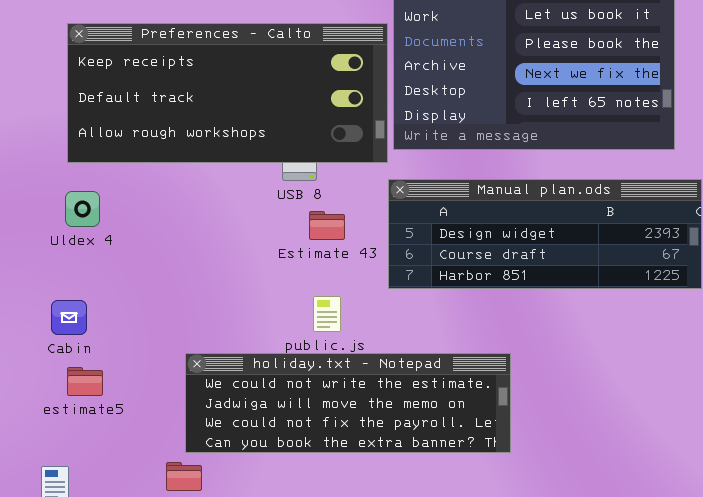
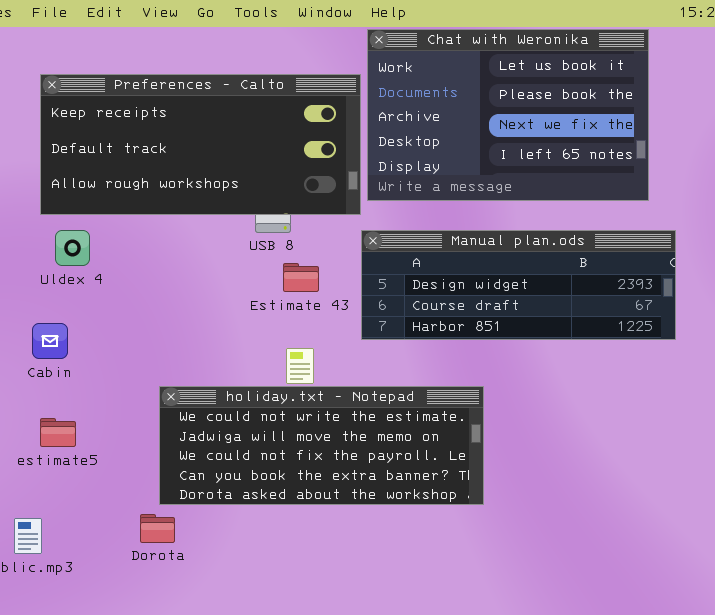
Uldex 4: [65,191,100,227] -> [55,230,90,266], moved
Cabin: [51,300,87,335] -> [32,323,68,359], moved
holiday.txt - Notepad: [185,353,511,453] -> [159,386,484,505], resized

